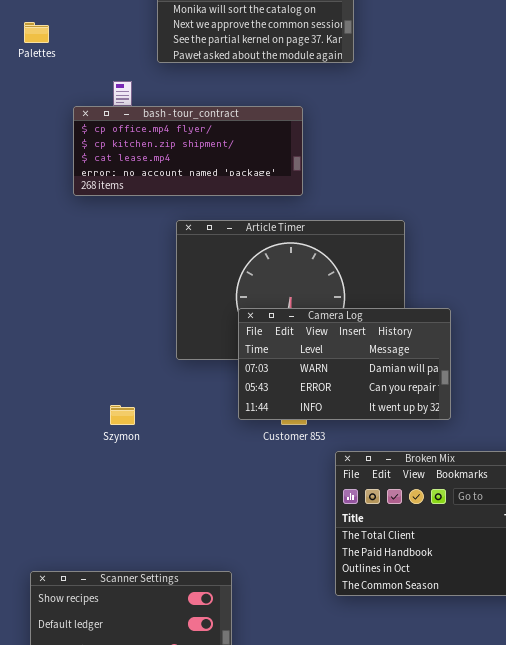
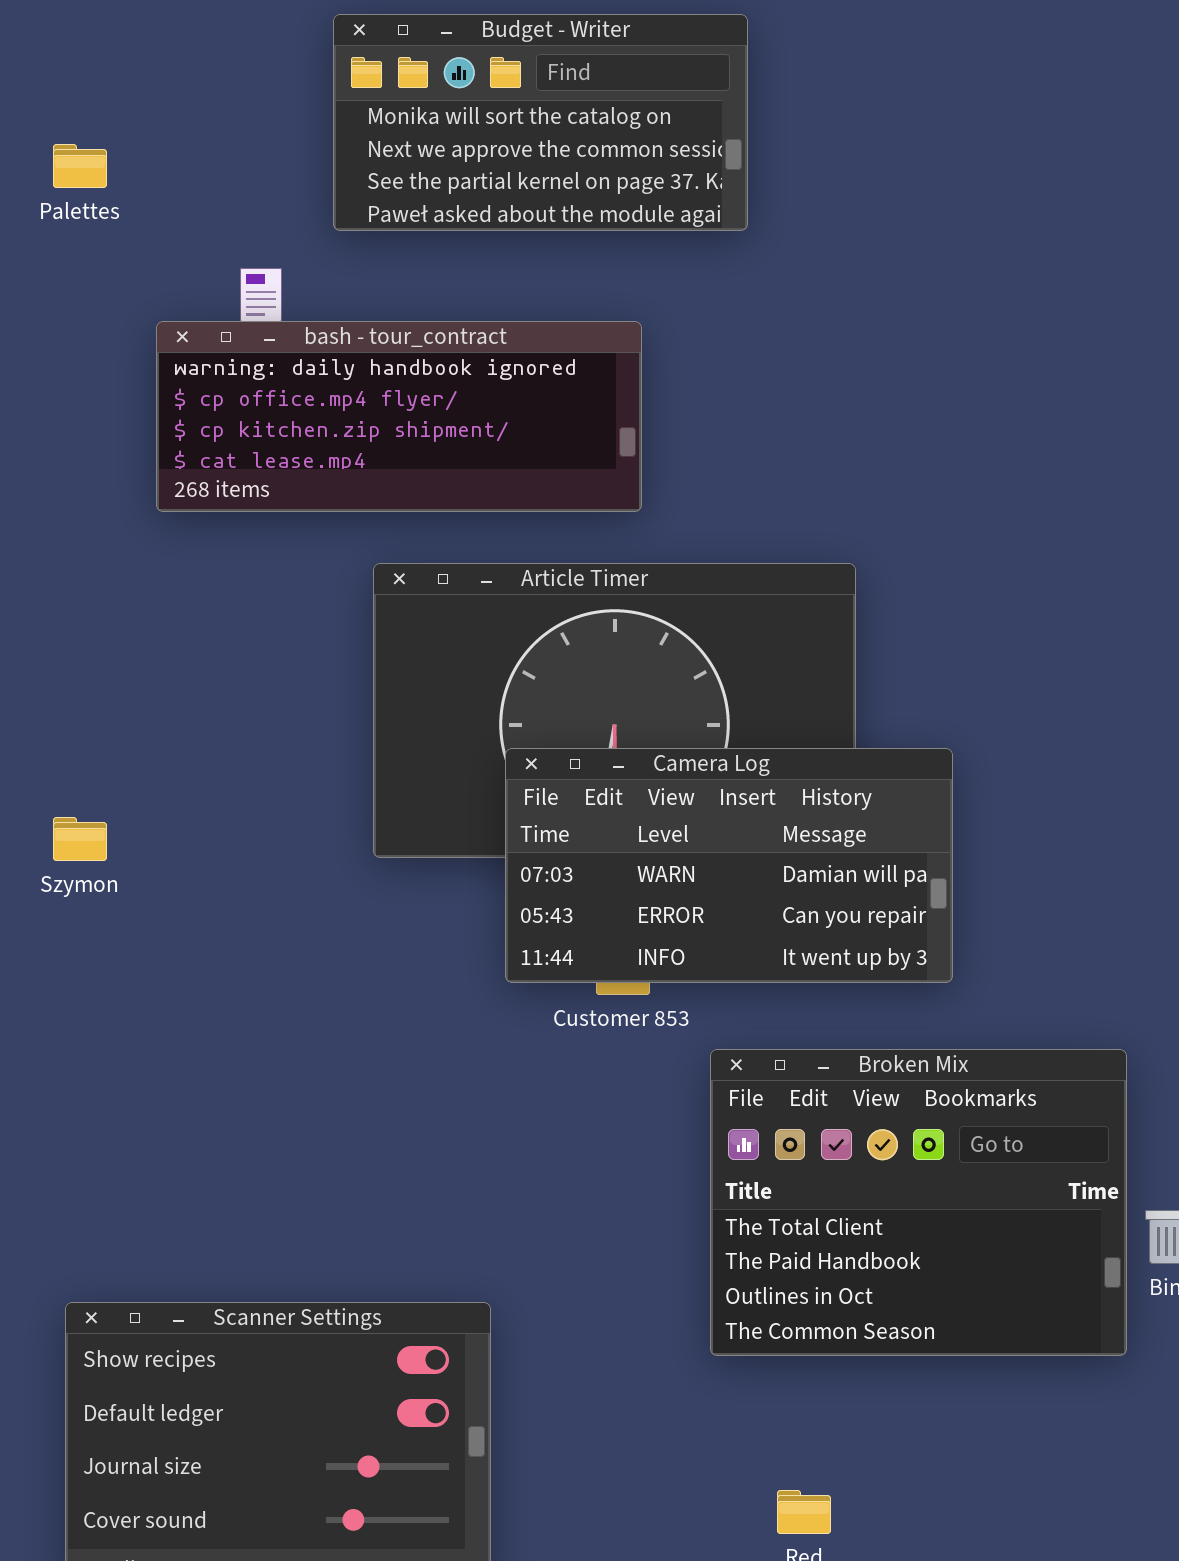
bash - tour_contract: [73,106,303,196] -> [156,321,642,512], scrolled up 1 row
Szymon: [110,405,135,425] -> [53,817,107,861], moved

